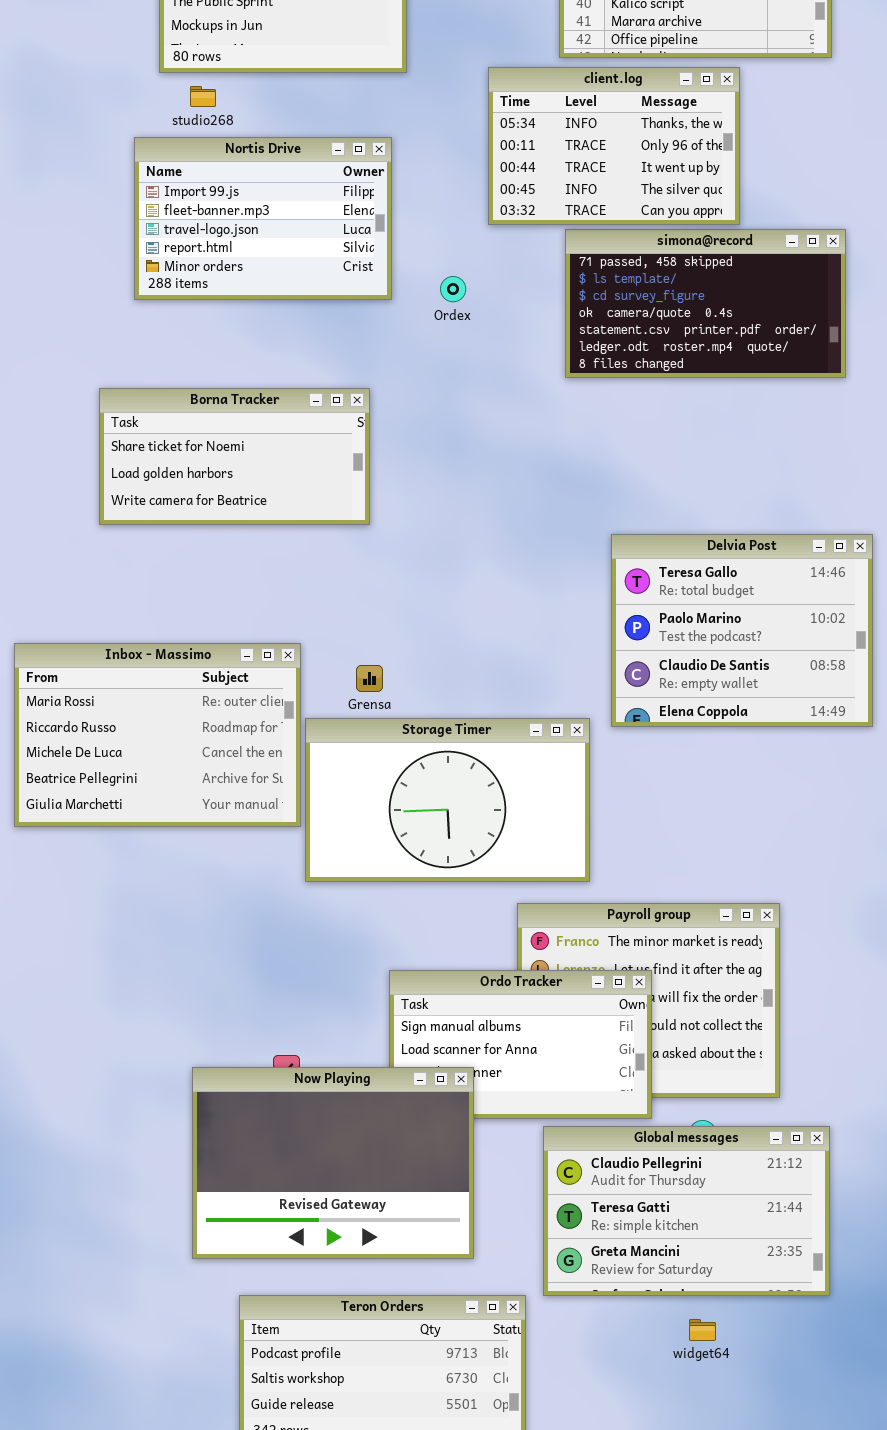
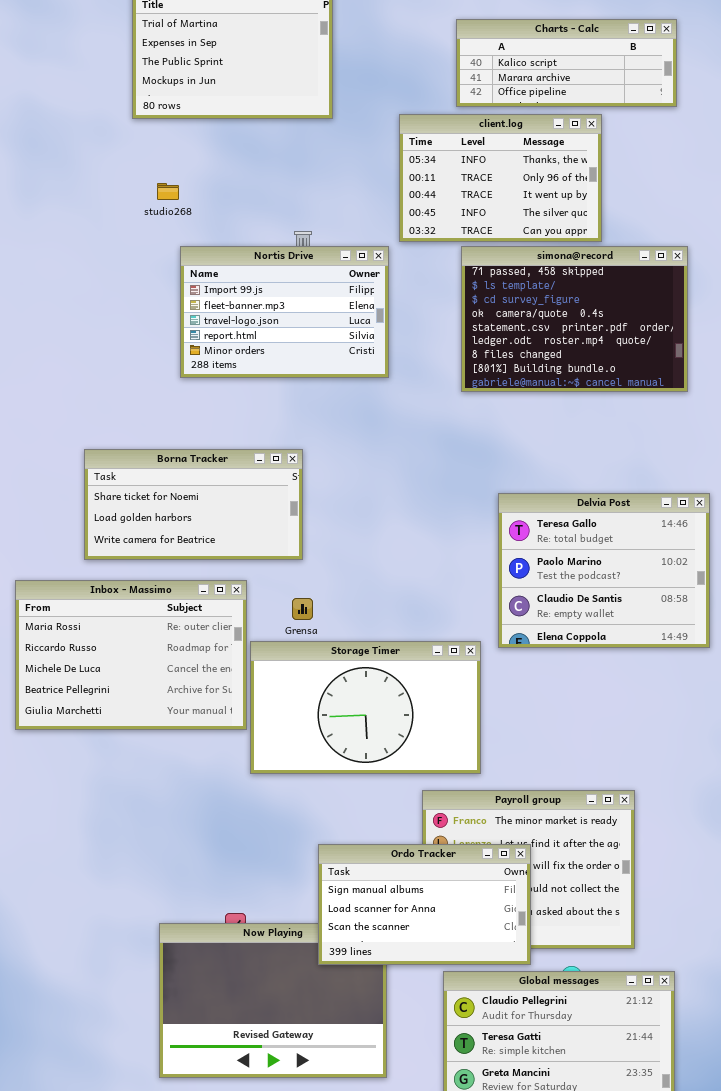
studio268: [190,86,216,107] -> [157,183,179,200], moved
Nortis Drive: [134,137,392,300] -> [180,246,389,378], moved
simona@record: [565,229,846,378] -> [461,246,688,392], resized
Borna Tracker: [99,388,370,525] -> [84,449,303,560], moved
Ordo Tracker: [389,970,652,1119] -> [318,844,531,965], raised

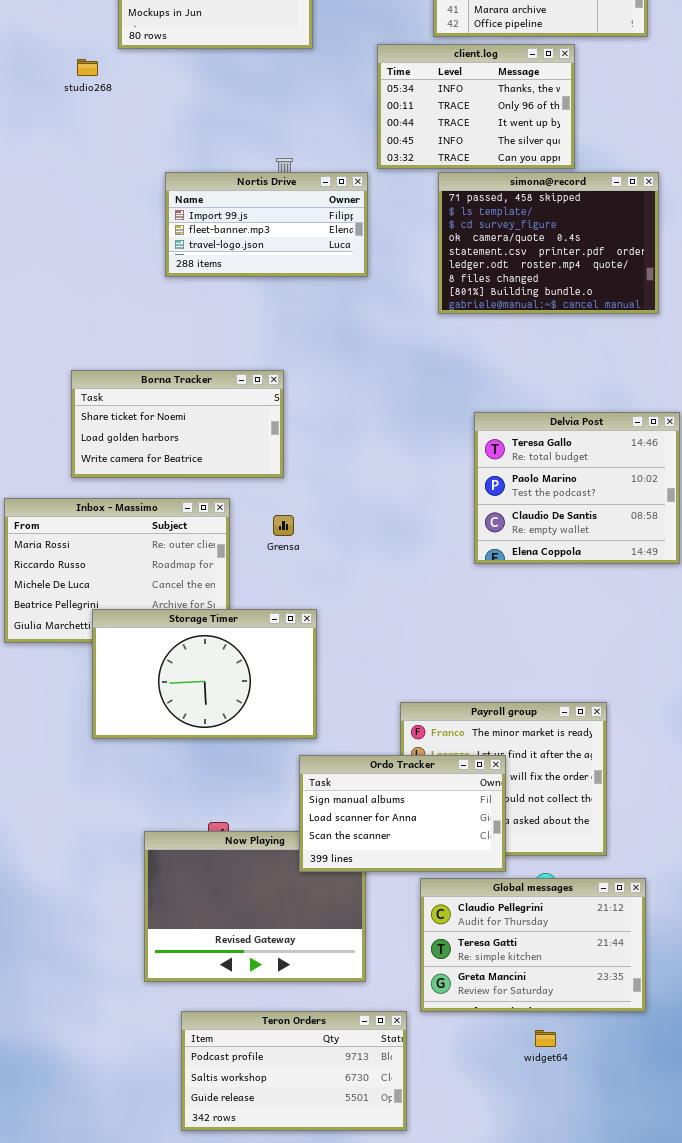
studio268: [157,183,179,200] -> [77,59,98,76], moved
Nortis Drive: [180,246,389,378] -> [165,172,368,277], resized
Storage Timer: [250,641,481,774] -> [92,609,317,739], moved

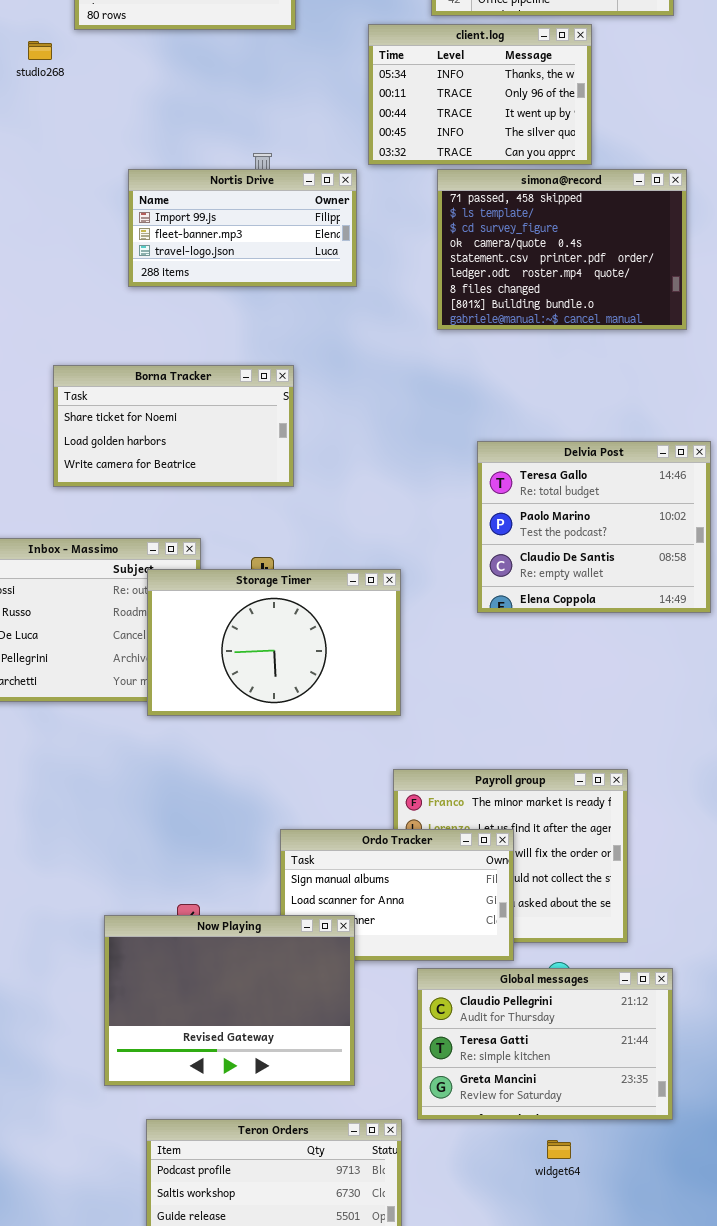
Borna Tracker: [71,370,284,478] -> [53,365,294,487], moved
Storage Timer: [92,609,317,739] -> [147,569,401,716], moved
Now Playing: [144,831,366,982] -> [104,915,355,1086], raised

